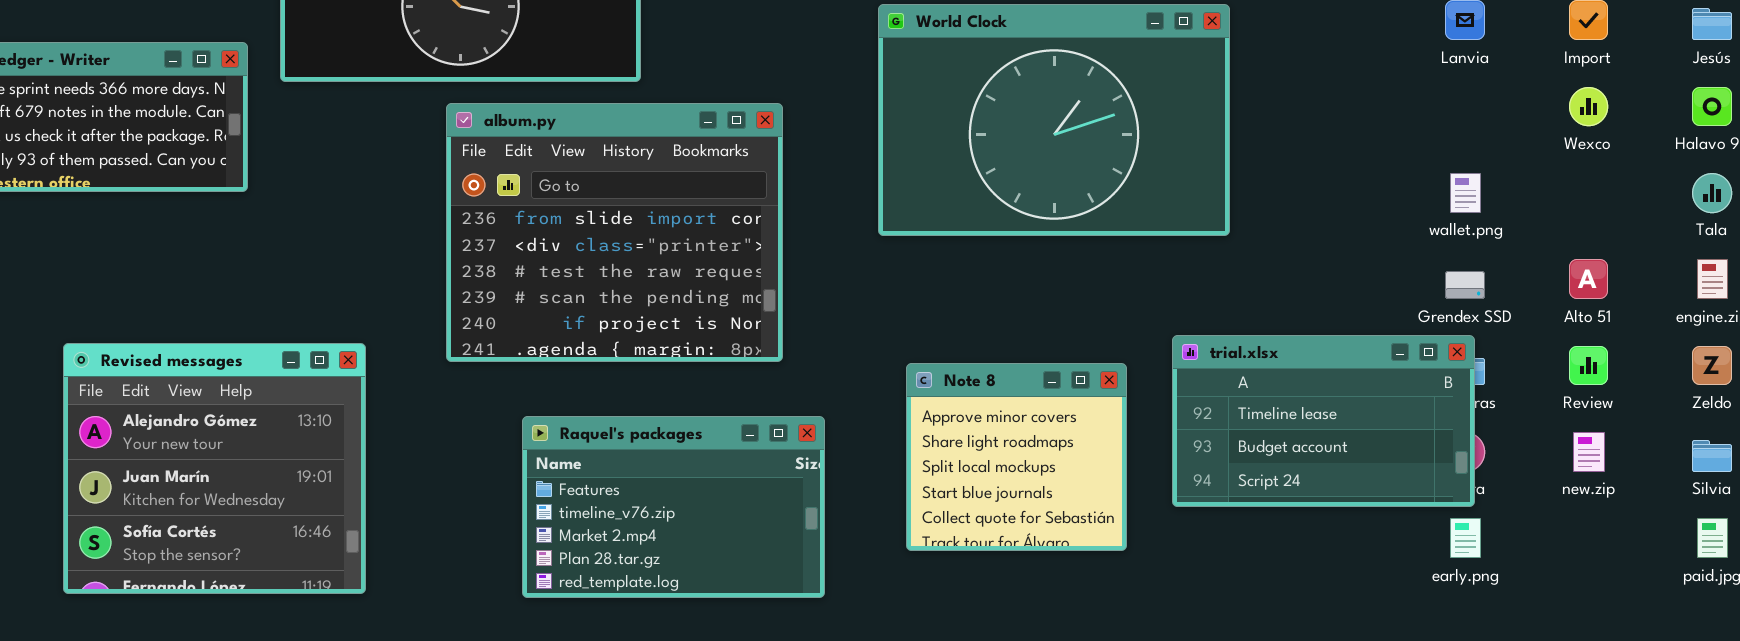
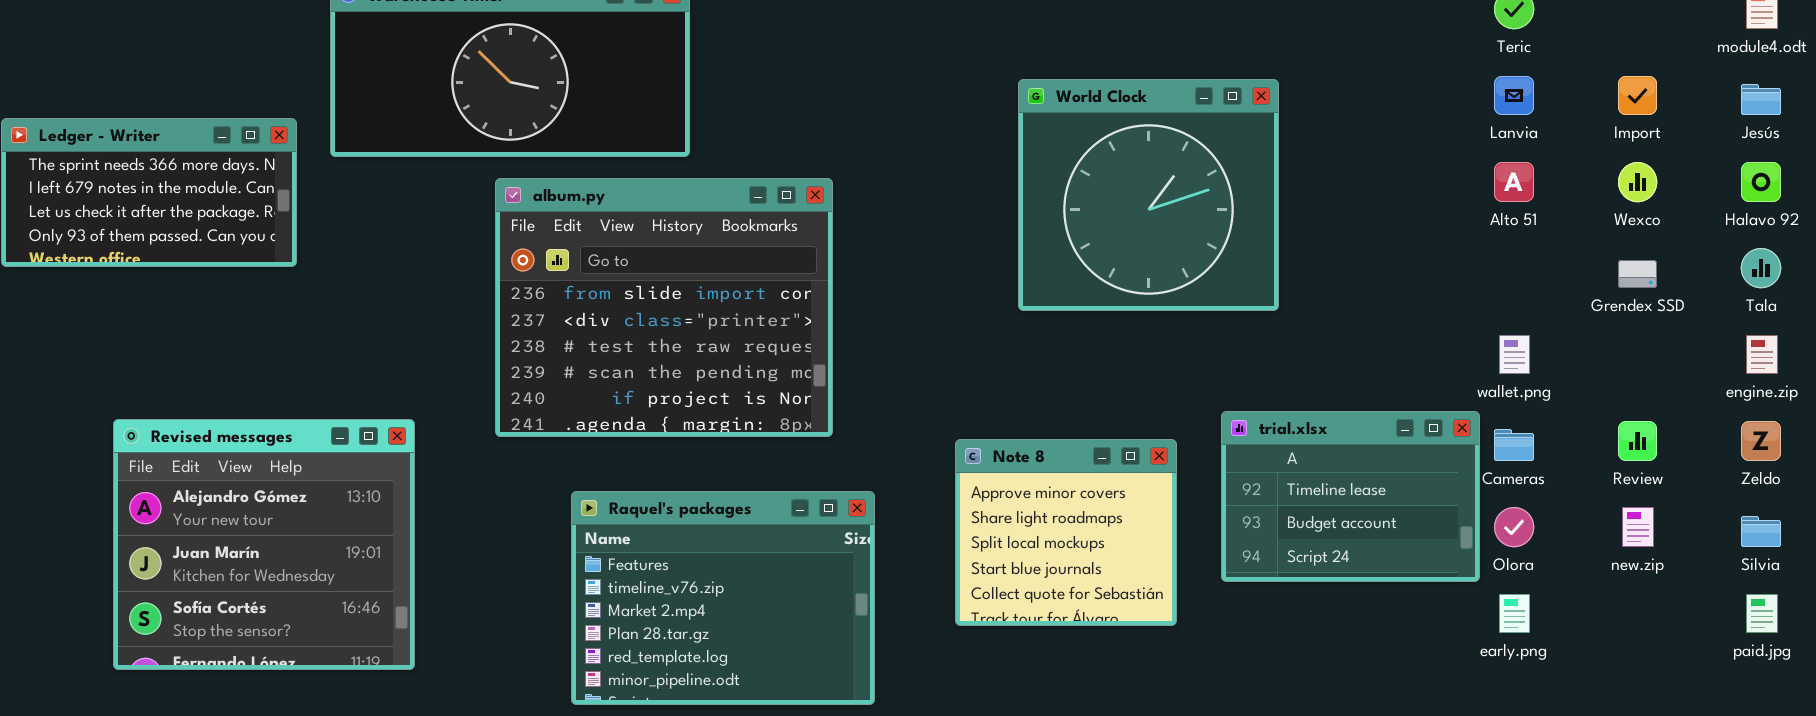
World Clock: [878,4,1230,236] -> [1018,79,1279,311], resized
wallet.png: [1450,173,1481,213] -> [1499,335,1530,374], moved
Alto 51: [1569,259,1608,299] -> [1494,162,1534,202], moved
Grendex SSD: [1445,271,1485,299] -> [1618,260,1657,288], moved
trial.xlsx: [1172,335,1475,507] -> [1221,411,1480,582], resized
Raquel's packages: [522,416,825,598] -> [571,491,875,705], resized

